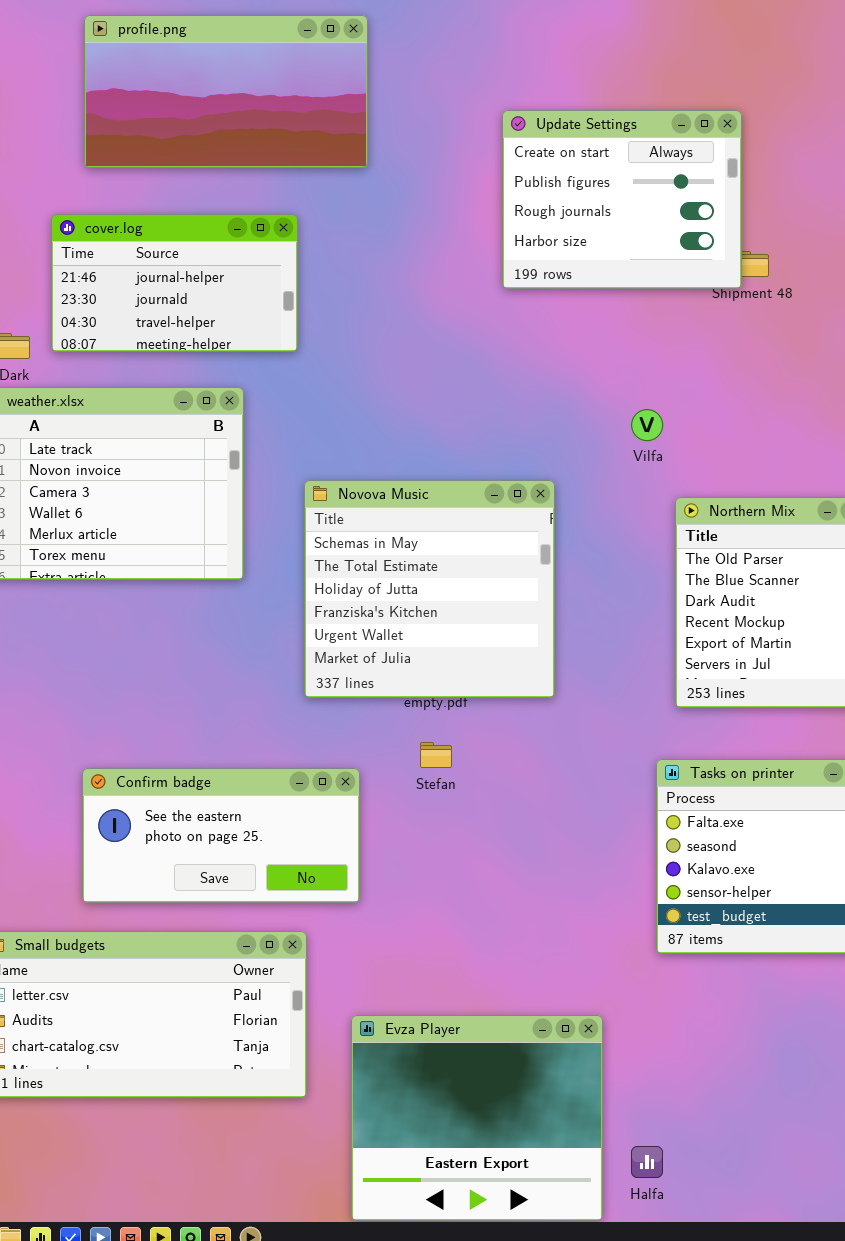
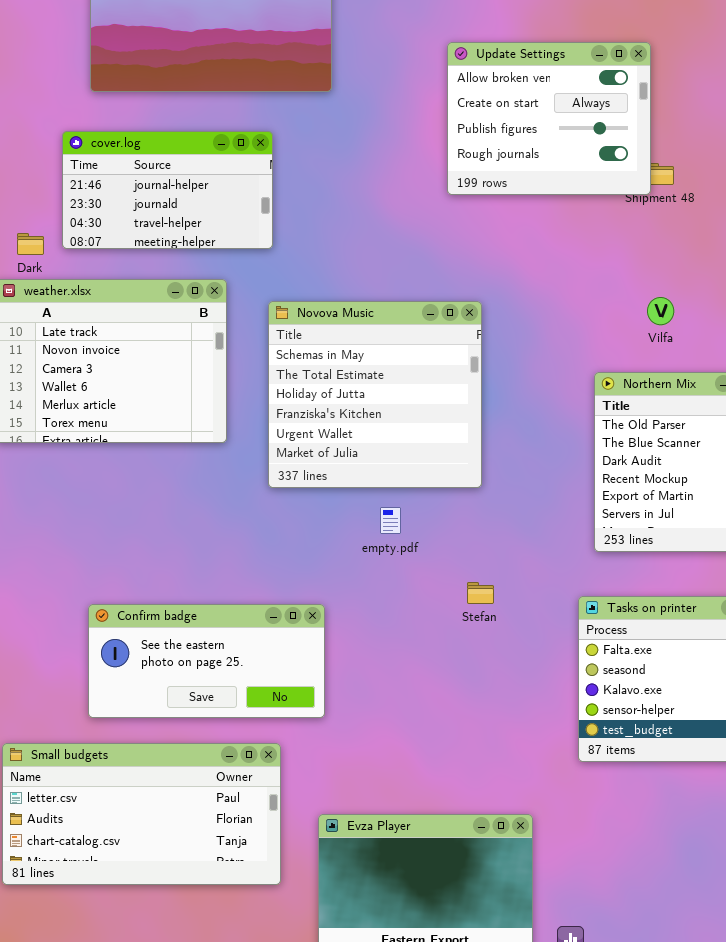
Update Settings: [502,110,742,289] -> [447,42,651,195], scrolled up 1 row
Vilfa: [631,409,663,441] -> [647,297,674,325], moved
Novova Music: [304,480,555,698] -> [268,301,482,488], moved
Stefan: [420,742,452,768] -> [467,582,494,604], moved

